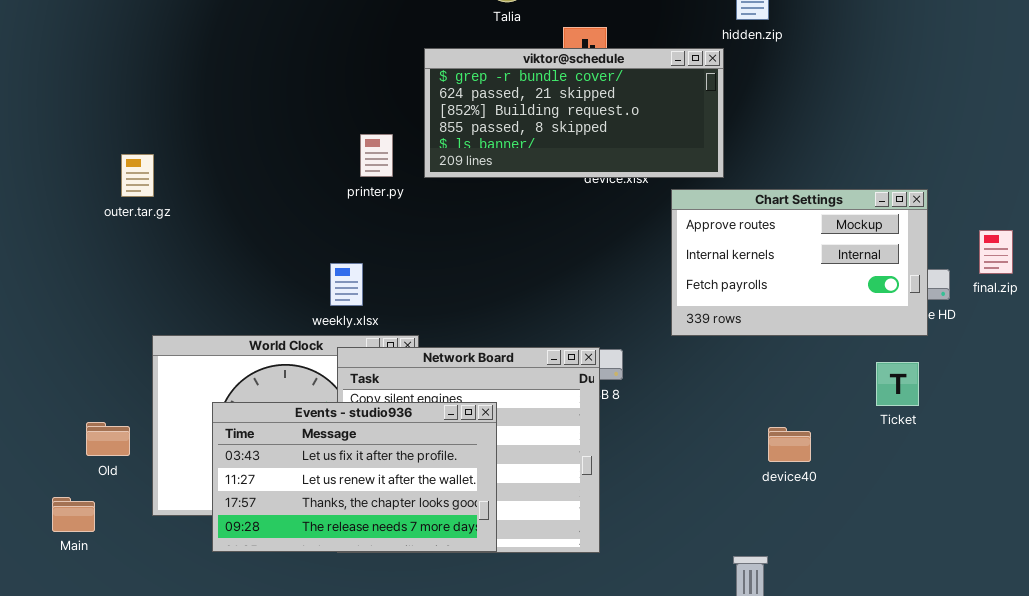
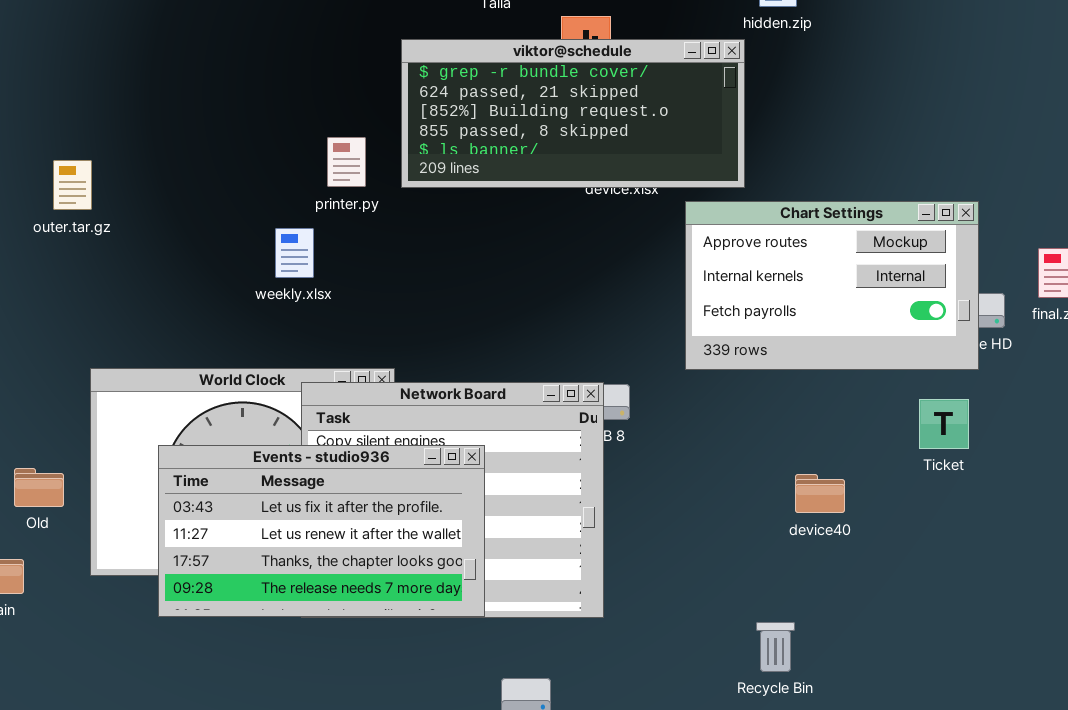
weekly.xlsx: [330,263,363,306] -> [275,228,314,278], moved

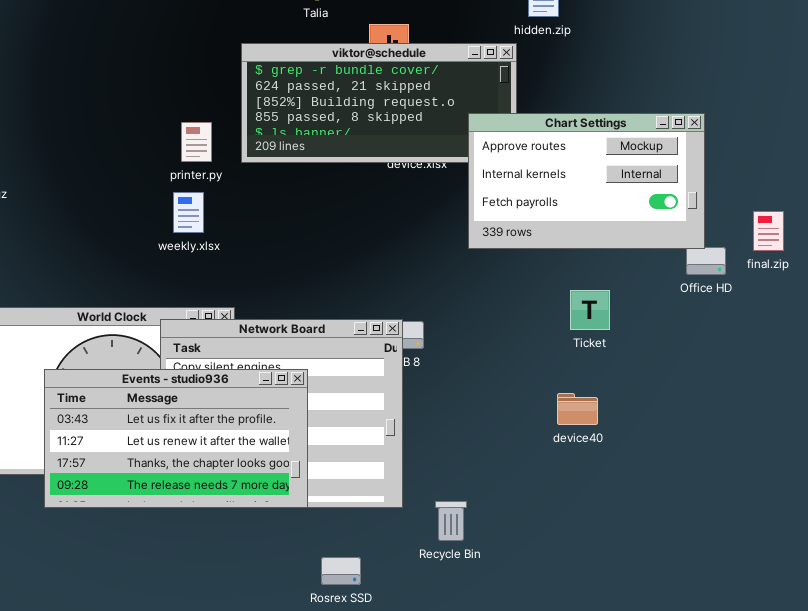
Chart Settings: [685,201,979,370] -> [468,113,705,249], moved
weekly.xlsx: [275,228,314,278] -> [173,192,204,233], moved
Ticket: [919,399,969,449] -> [570,290,610,330], moved
Recycle Bin: [756,622,795,672] -> [435,501,467,541], moved

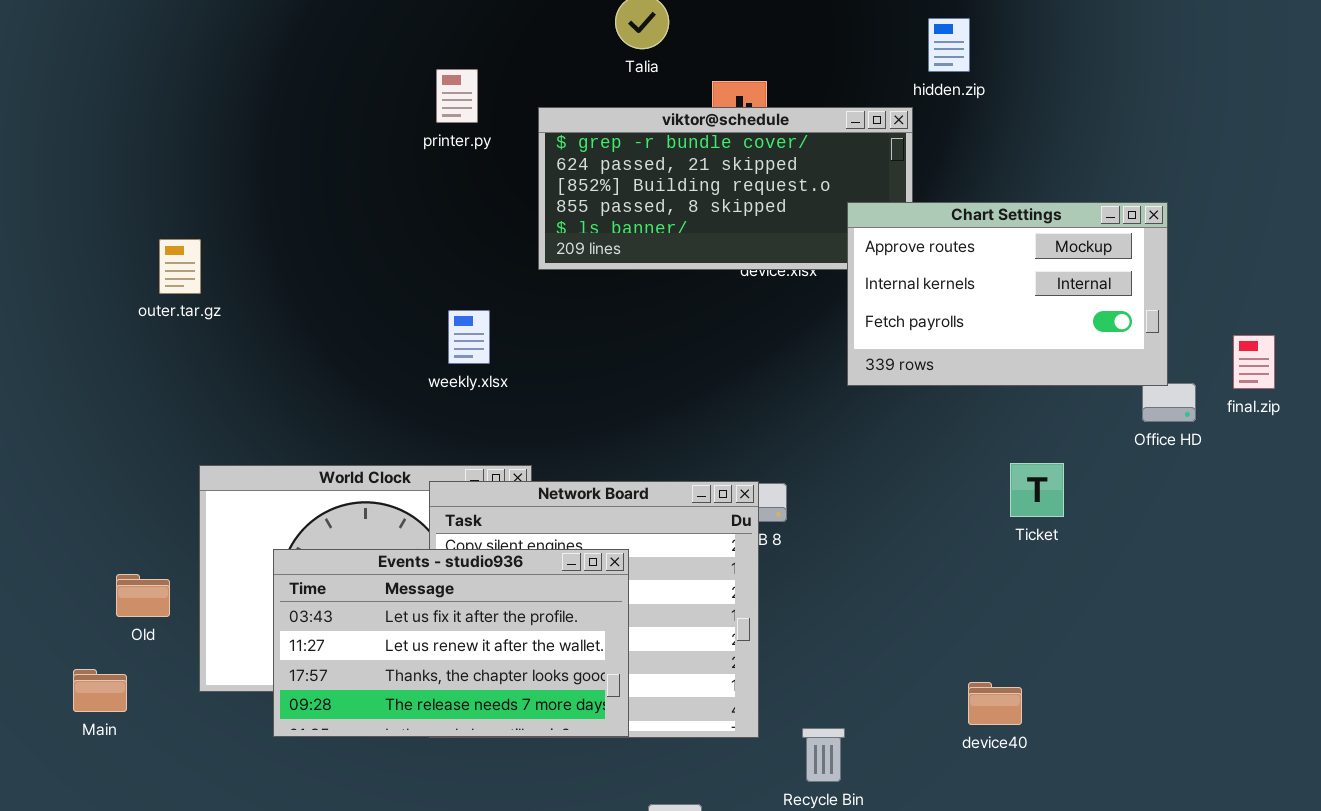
printer.py: [181,122,212,162] -> [436,69,478,123], moved
Ticket: [570,290,610,330] -> [1010,463,1064,517], moved
device40: [557,393,598,425] -> [968,682,1022,725], moved

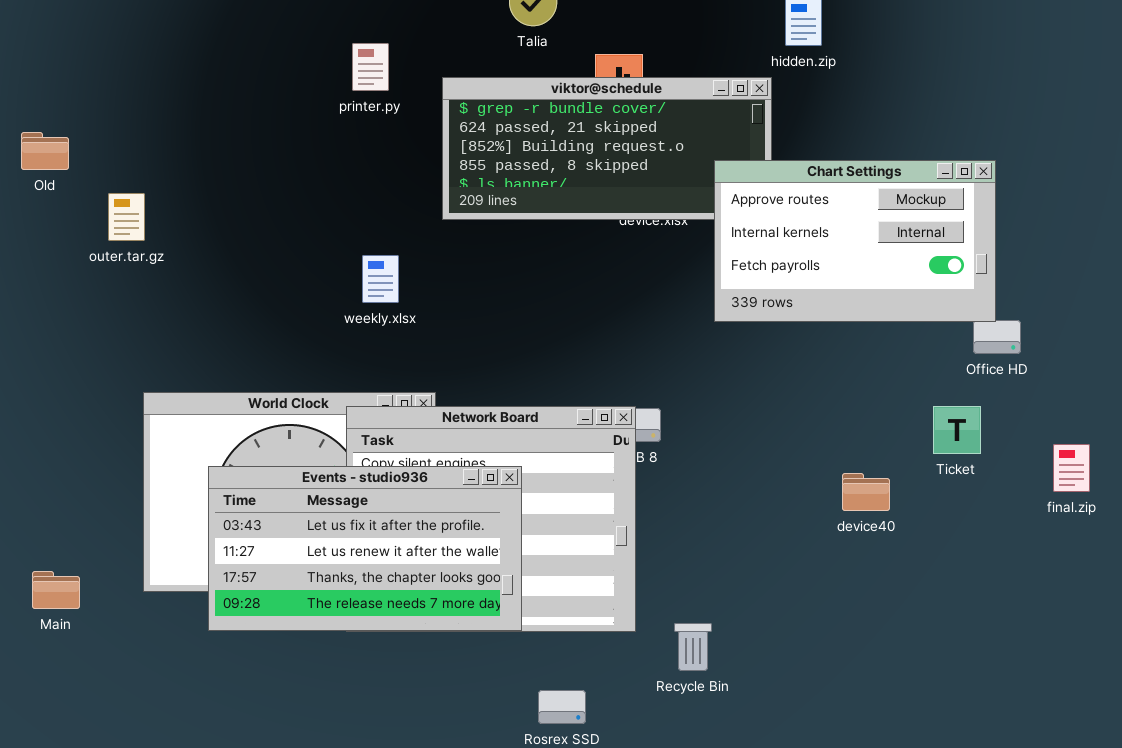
final.zip: [1233,335,1275,389] -> [1053,444,1090,492], moved
Ticket: [1010,463,1064,517] -> [933,406,981,454], moved
Old: [116,574,170,617] -> [21,132,69,170], moved
device40: [968,682,1022,725] -> [842,473,890,511], moved

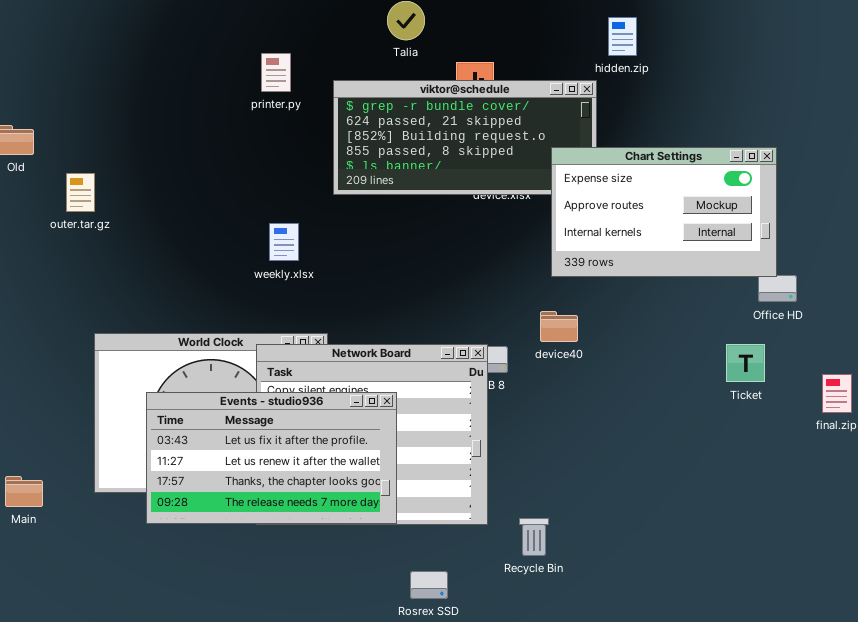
Chart Settings: [714,160,996,322] -> [551,147,777,277], scrolled up 1 row
device40: [842,473,890,511] -> [540,311,578,342], moved

